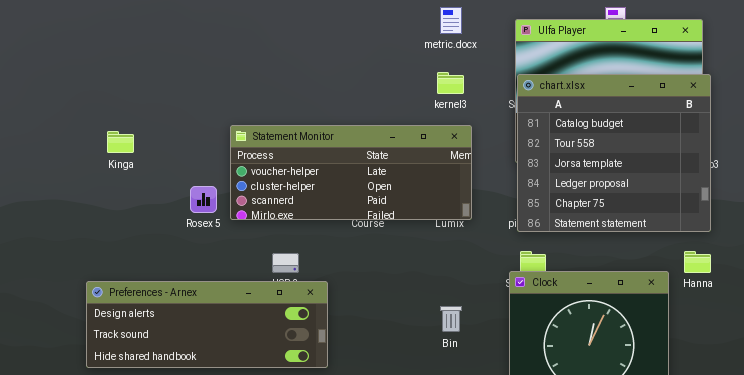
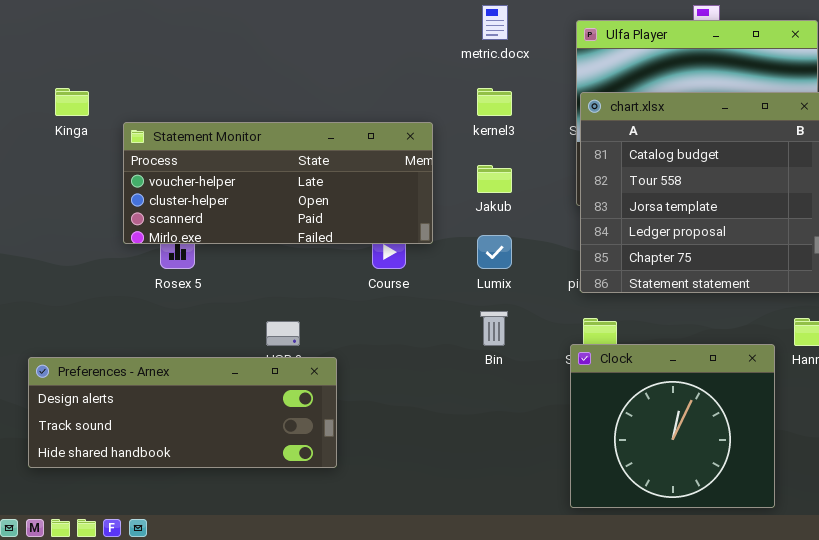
Statement Monitor: [230,125,472,220] -> [123,122,433,244], moved
Kinga: [107,131,134,153] -> [55,88,89,116], moved
Bin: [440,306,462,332] -> [480,311,508,346], moved

